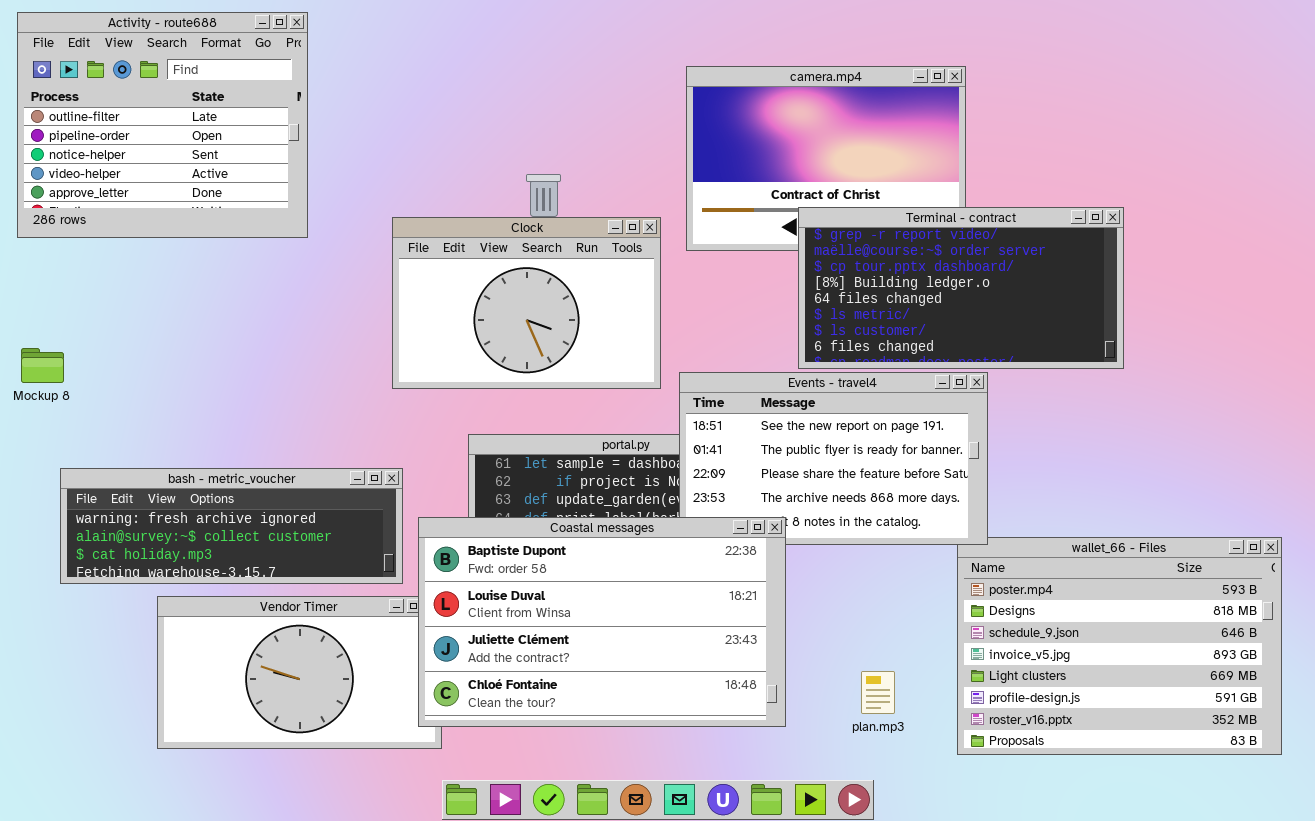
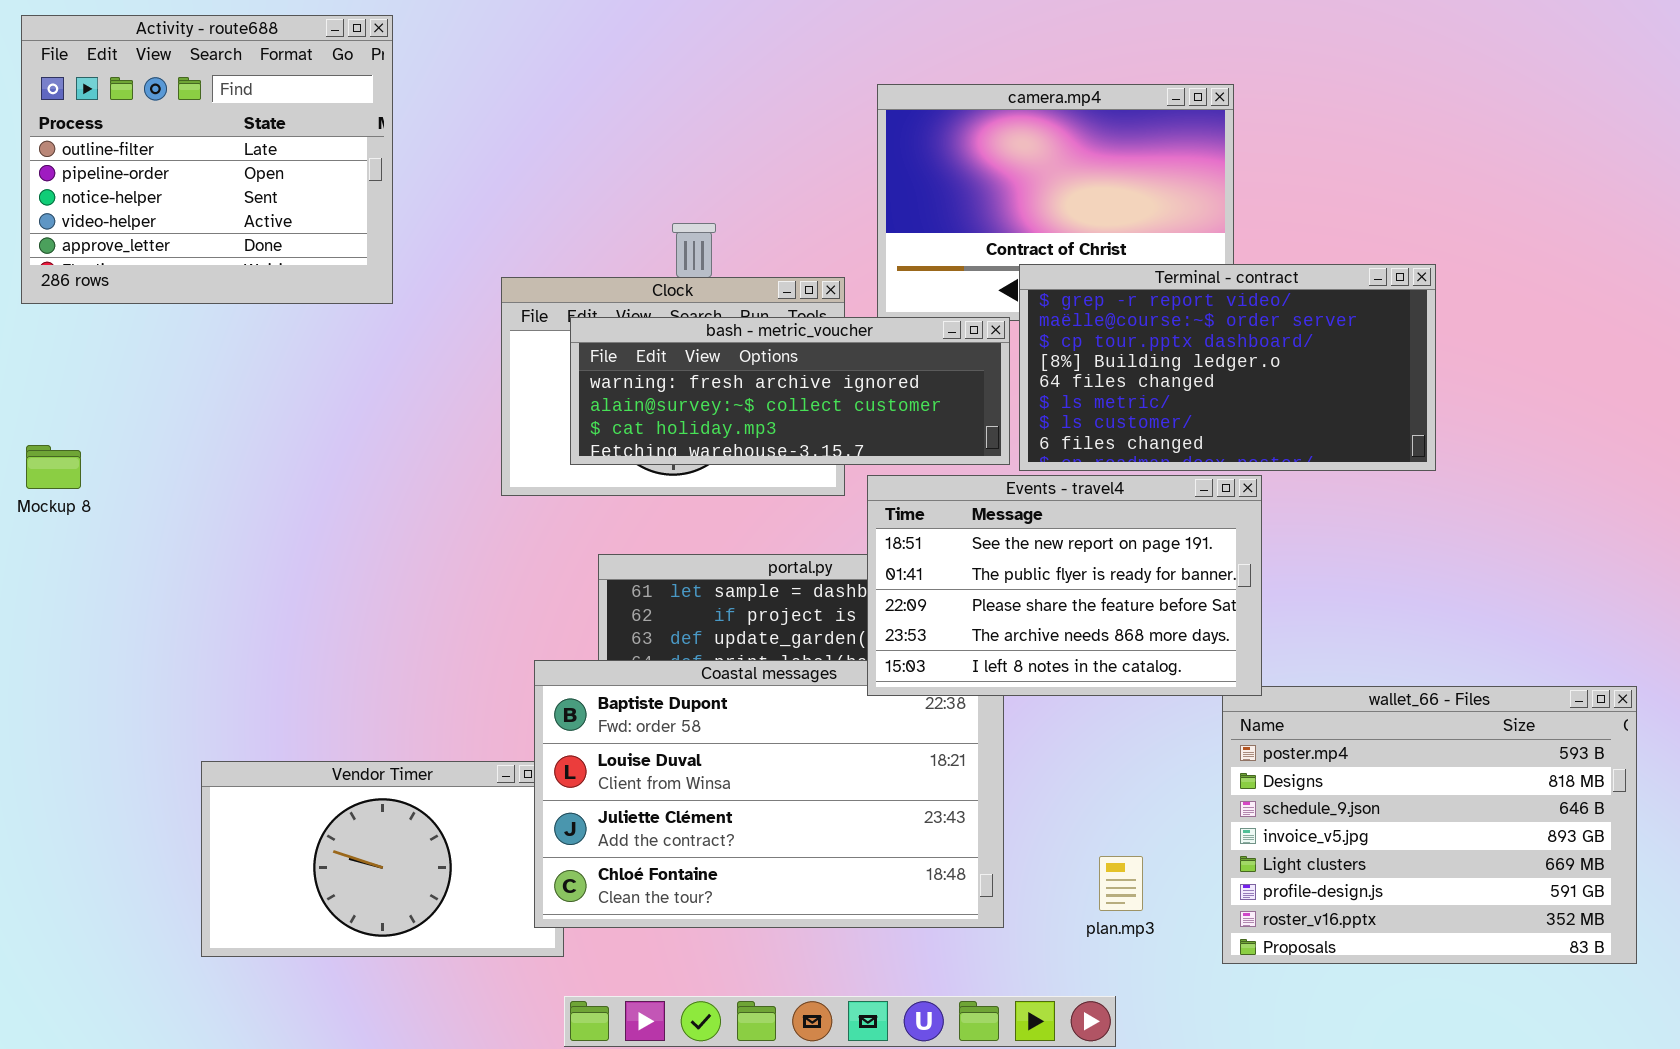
Events - travel4: [679,372,988,545] -> [867,475,1262,696], raised
bash - metric_voucher: [60,468,403,584] -> [570,317,1010,465], moved

